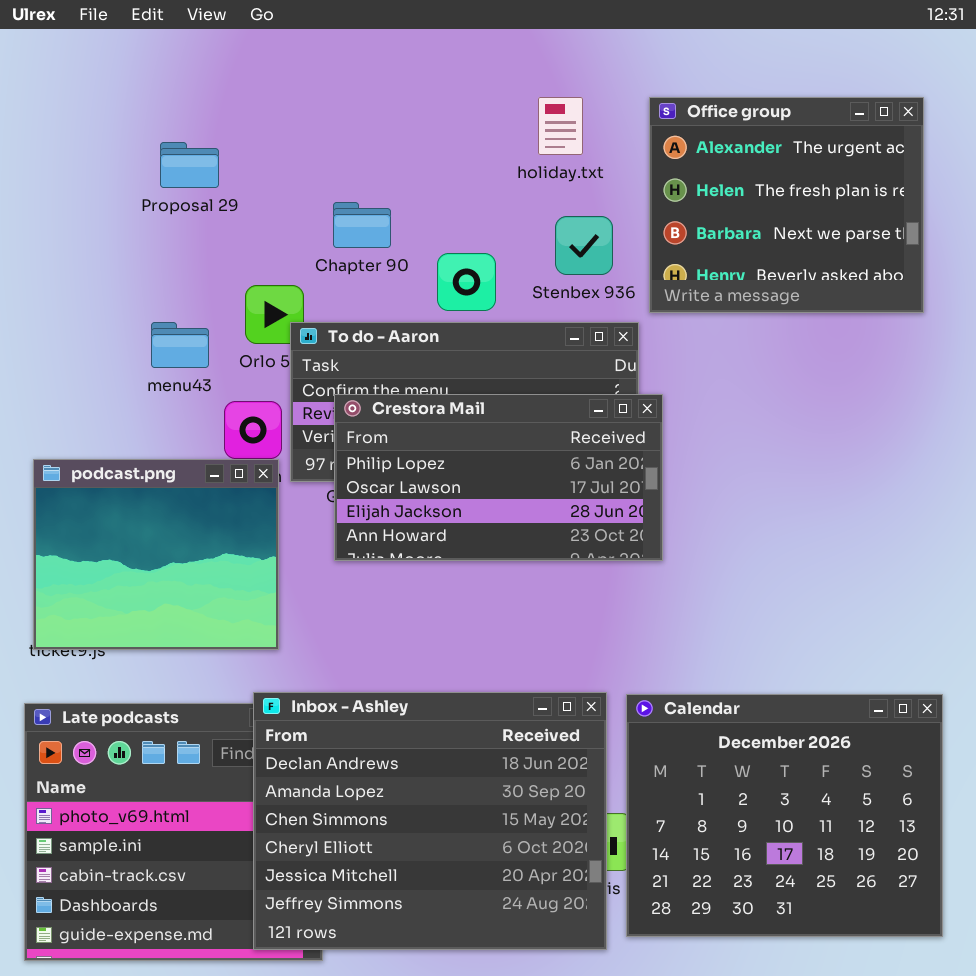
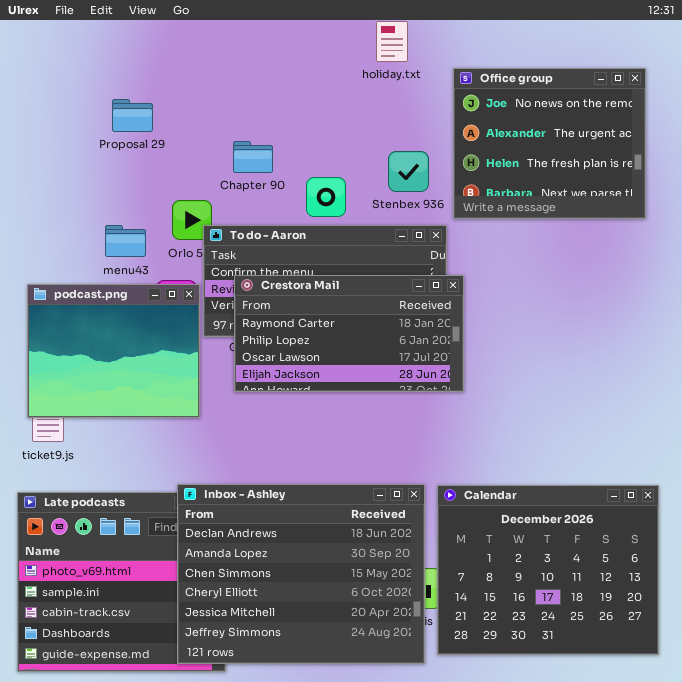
holiday.txt: [538,97,583,155] -> [376,21,408,62], moved
Office group: [649,97,924,313] -> [453,68,646,219], scrolled up 1 row
Crestora Mail: [334,394,663,561] -> [234,275,464,392], scrolled up 1 row
podcast.png: [33,459,279,650] -> [27,284,200,418], moved

